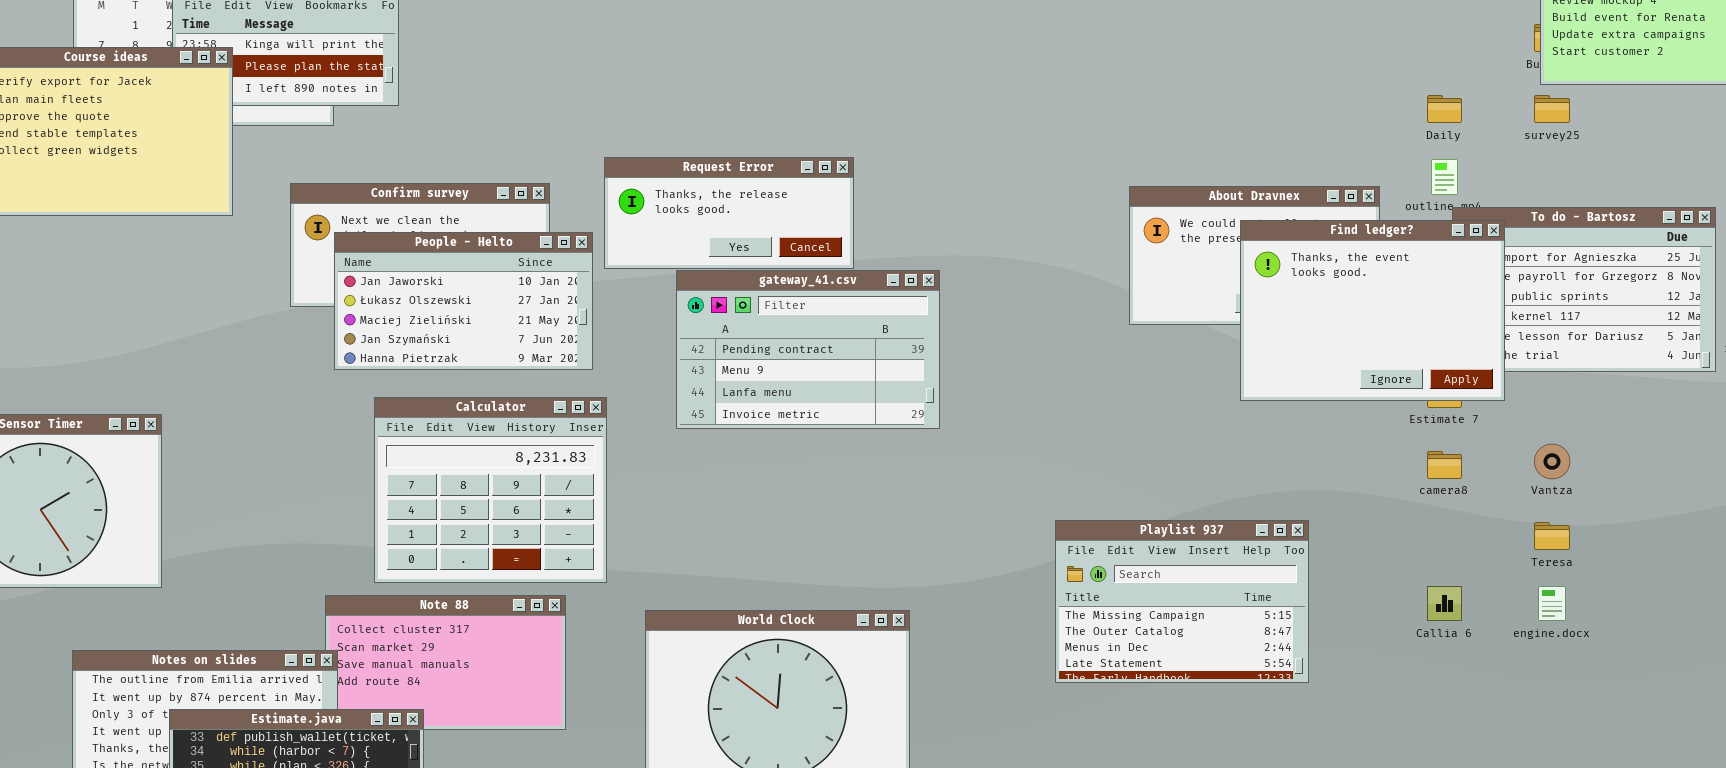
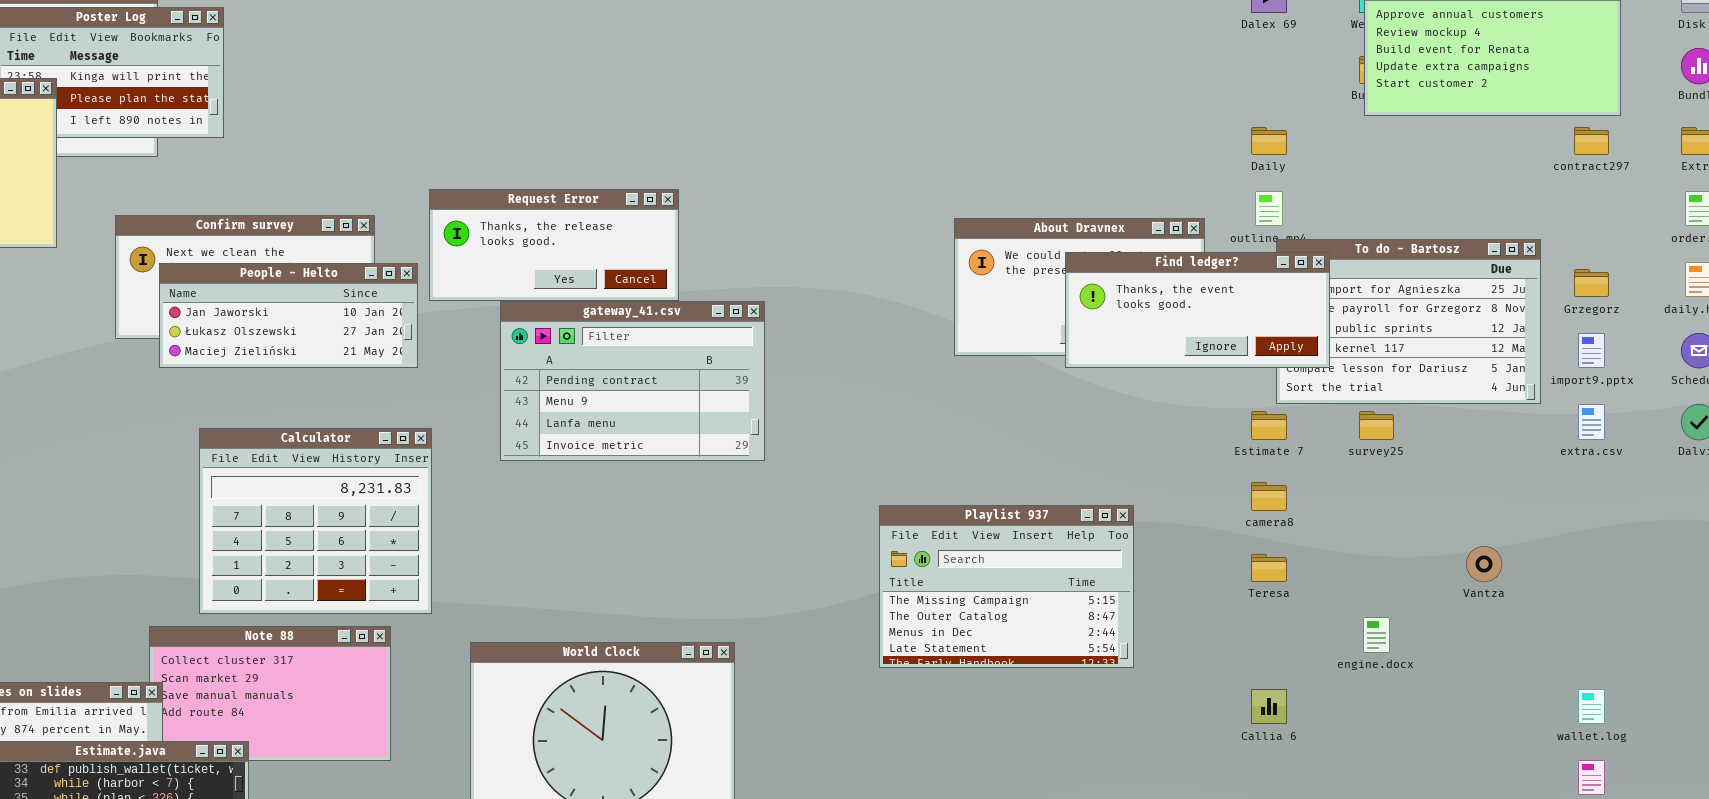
survey25: [1534,95,1570,123] -> [1359,411,1394,440], moved
Find ledger?: [1240,220,1505,401] -> [1065,252,1330,368], resized
People - Helto: [334,232,593,370] -> [159,263,418,368], resized
Vantza: [1534,444,1570,479] -> [1466,546,1502,582], moved
Playlist 937: [1055,520,1309,683] -> [879,505,1134,668], moved
Teresa: [1534,522,1570,550] -> [1251,554,1287,582], moved
Callia 6: [1427,586,1462,621] -> [1251,689,1287,724], moved

